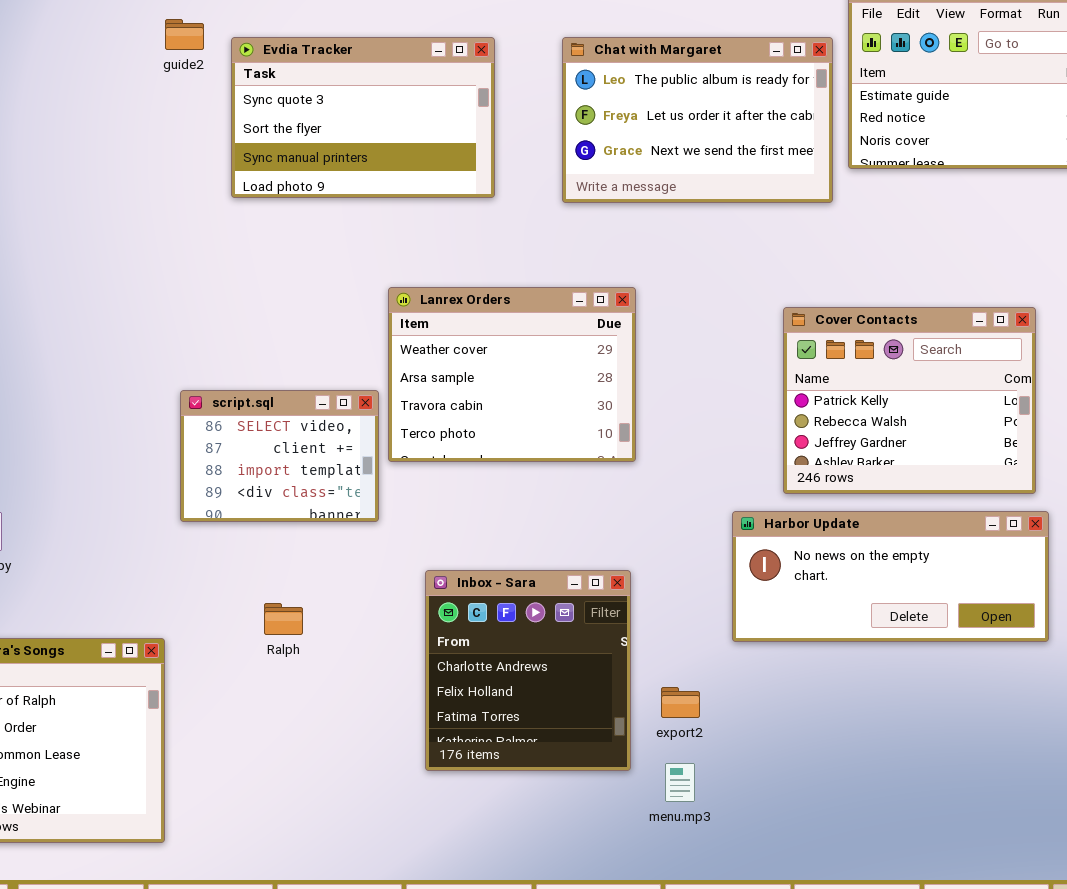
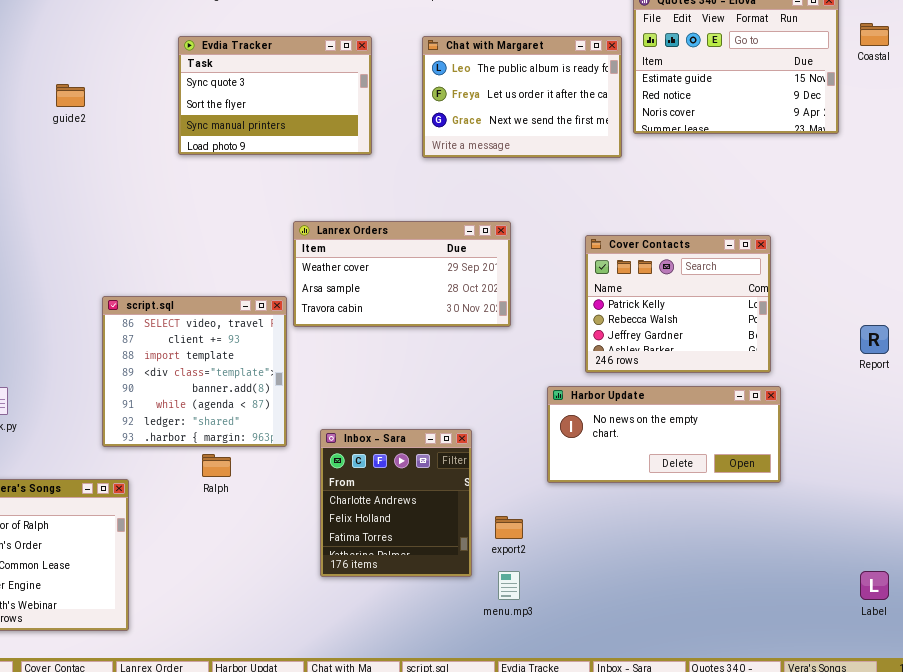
guide2: [165,19,204,50] -> [56,84,85,107], moved
Lanrex Orders: [388,287,636,462] -> [293,221,511,327], resized
script.sql: [180,390,379,522] -> [102,296,287,447], resized

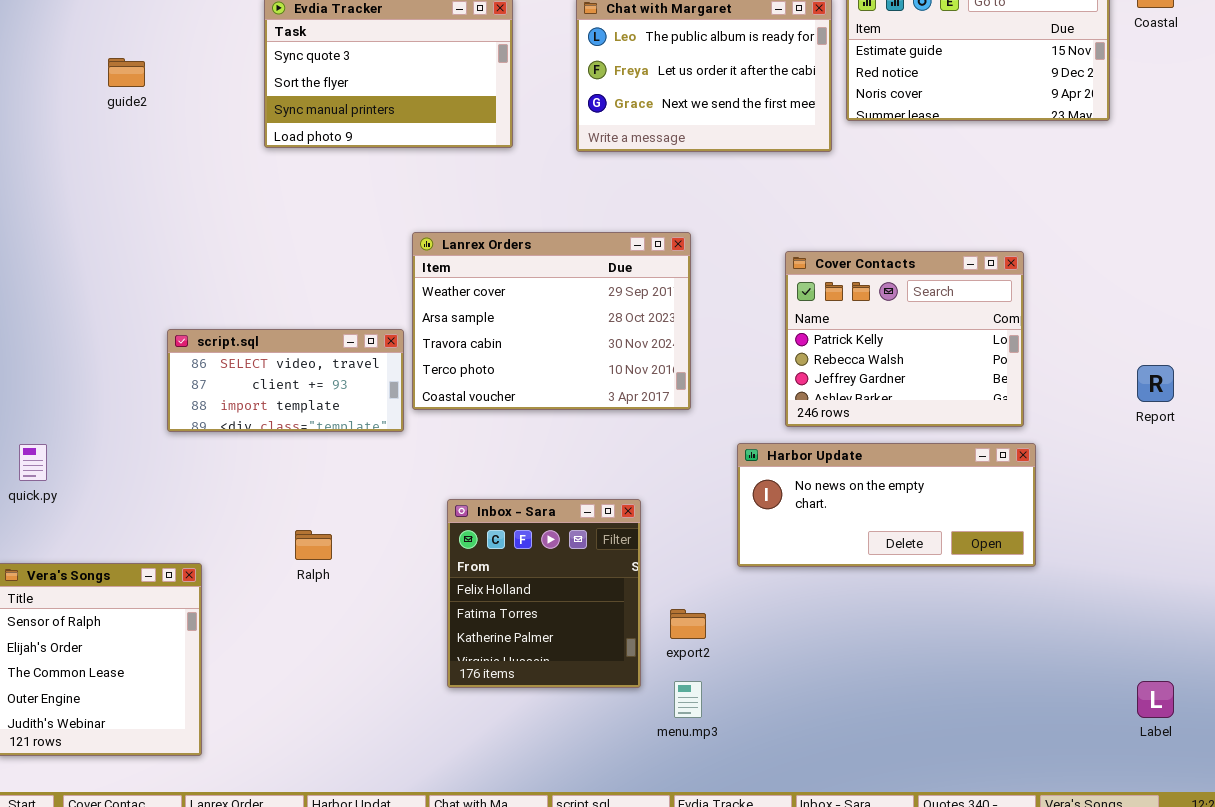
Lanrex Orders: [293,221,511,327] -> [412,232,691,410], resized
script.sql: [102,296,287,447] -> [167,329,404,432], resized
Inbox - Sara: [320,429,472,577] -> [447,499,641,688], scrolled down 1 row

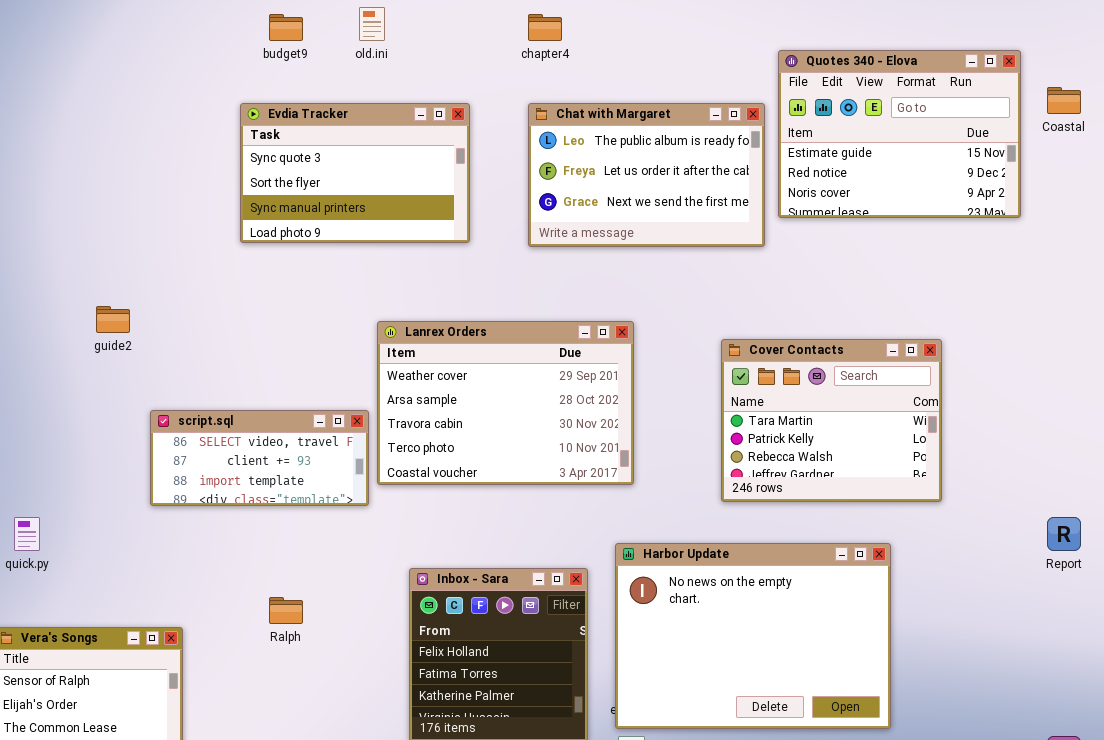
guide2: [108,58,145,87] -> [96,306,130,333], moved
Cover Contacts: [785,251,1024,427] -> [721,339,942,502], scrolled up 1 row
Report: [1137,365,1174,402] -> [1047,517,1081,551], moved
Harbor Update: [737,443,1036,567] -> [615,543,891,729], moved, resized

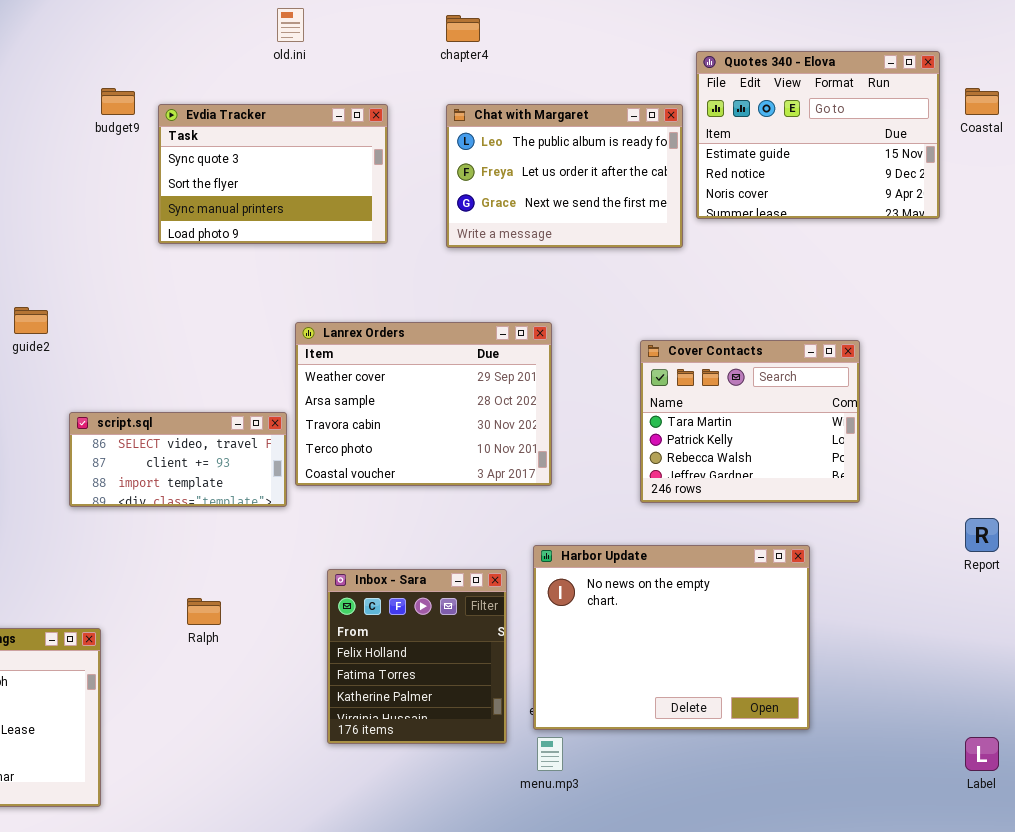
budget9: [269,14,303,41] -> [101,88,135,115], moved

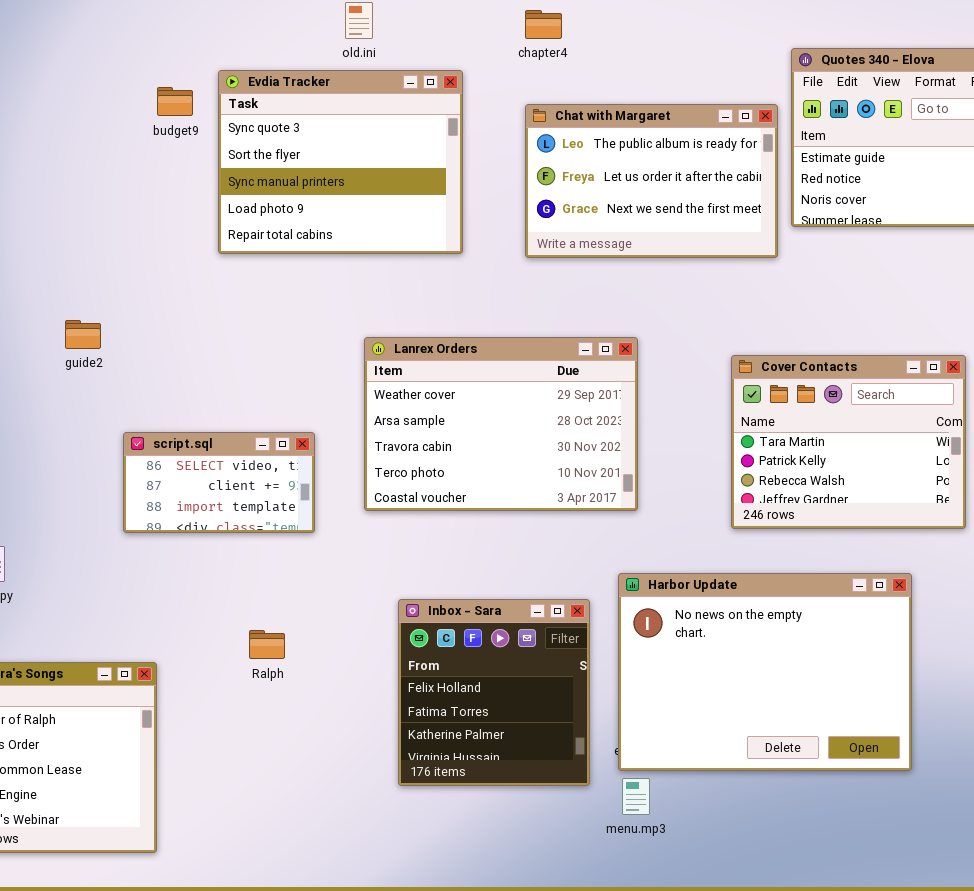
Evdia Tracker: [158,104,388,244] -> [218,70,463,254], resized
script.sql: [69,412,287,507] -> [123,432,315,533], resized

